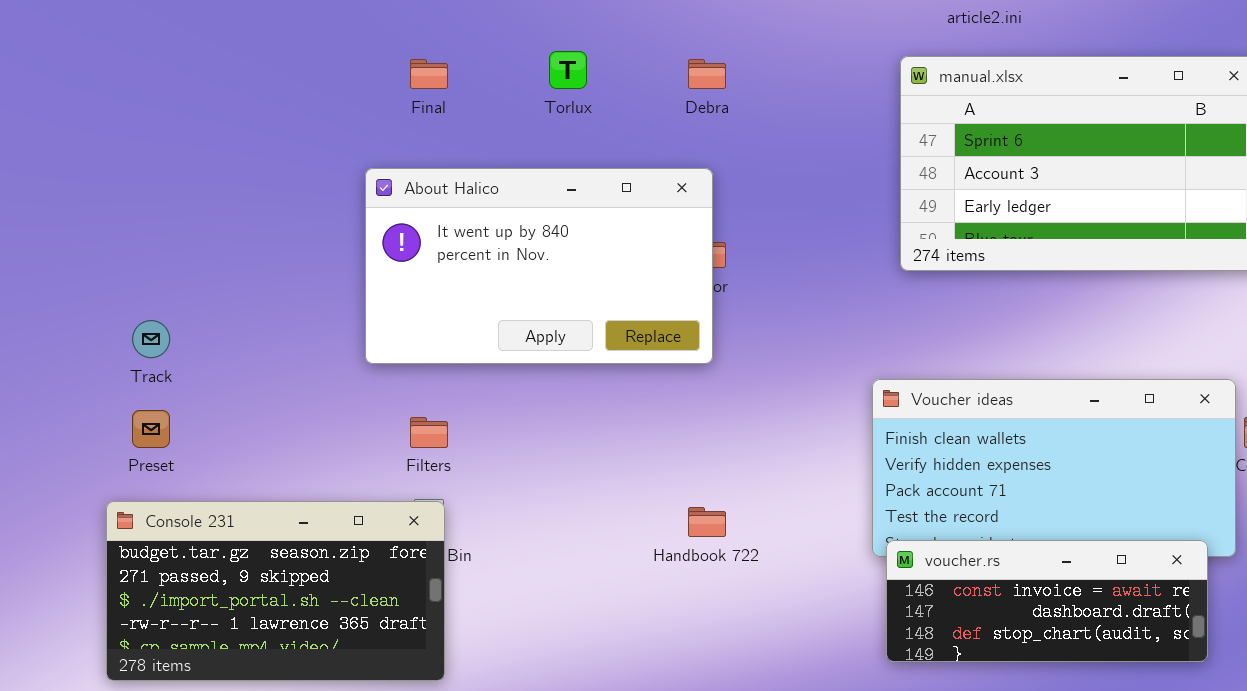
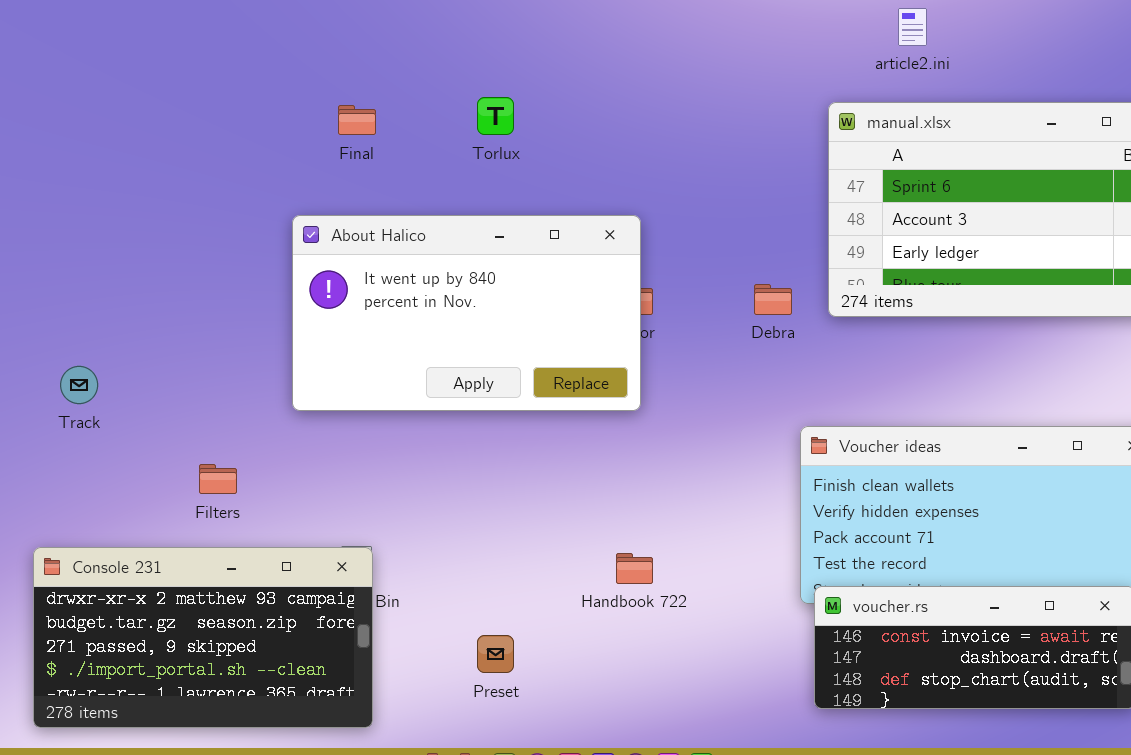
Debra: [688,59,726,89] -> [754,284,792,315], moved
Preset: [132,410,170,448] -> [477,635,514,673], moved
Filters: [410,417,448,448] -> [199,464,237,494], moved
Console 231: [106,501,445,681] -> [33,547,373,728], scrolled up 1 row

